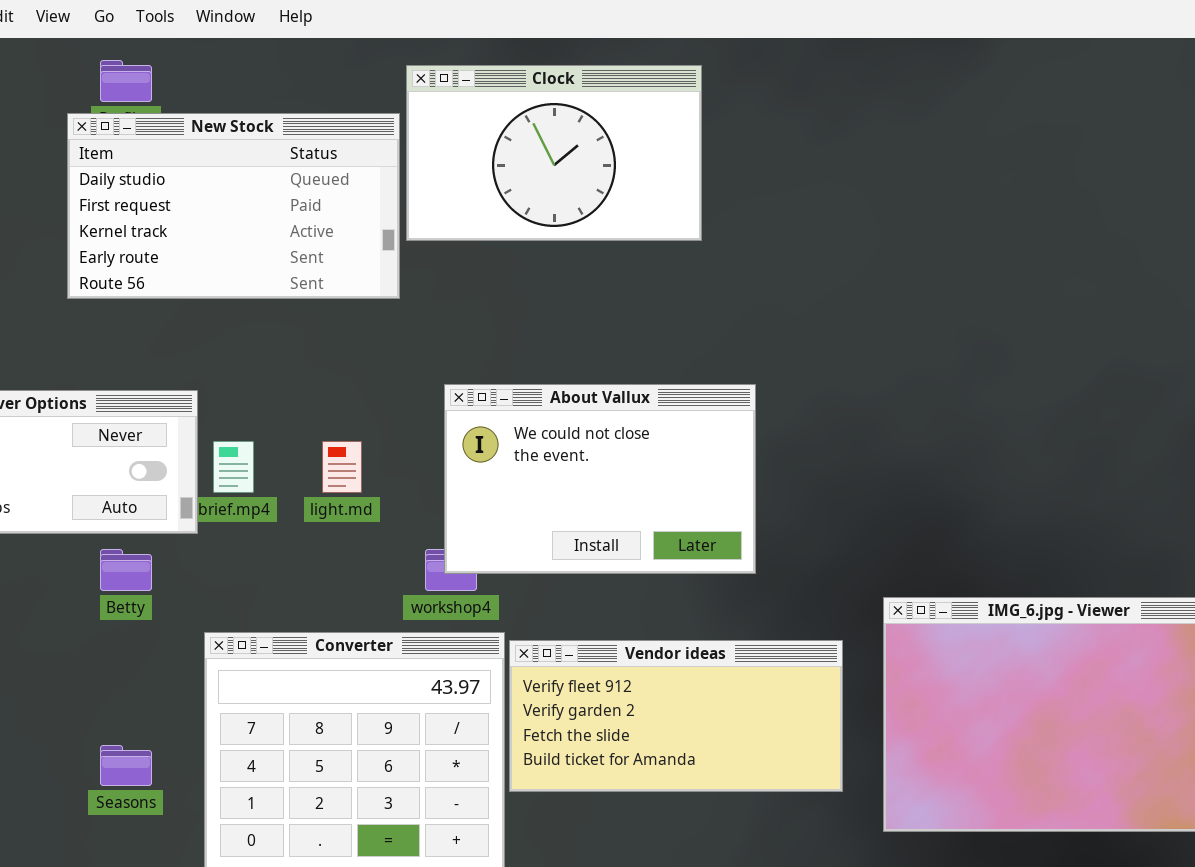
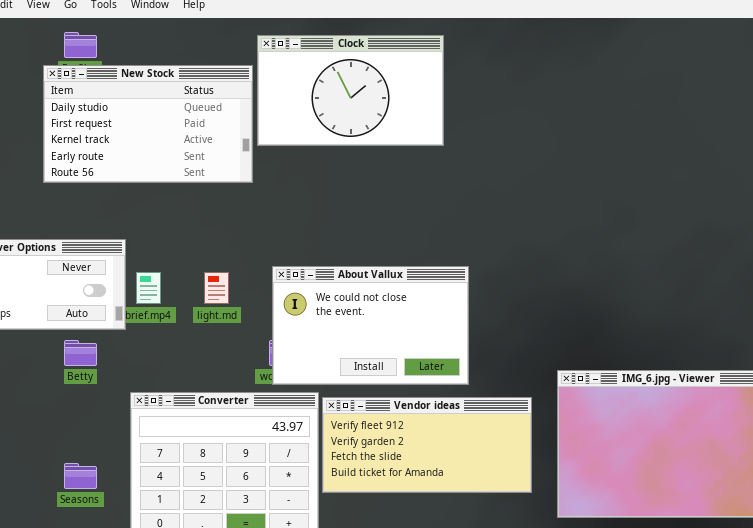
About Vallux: [444,384,756,574] -> [272,266,469,385], moved

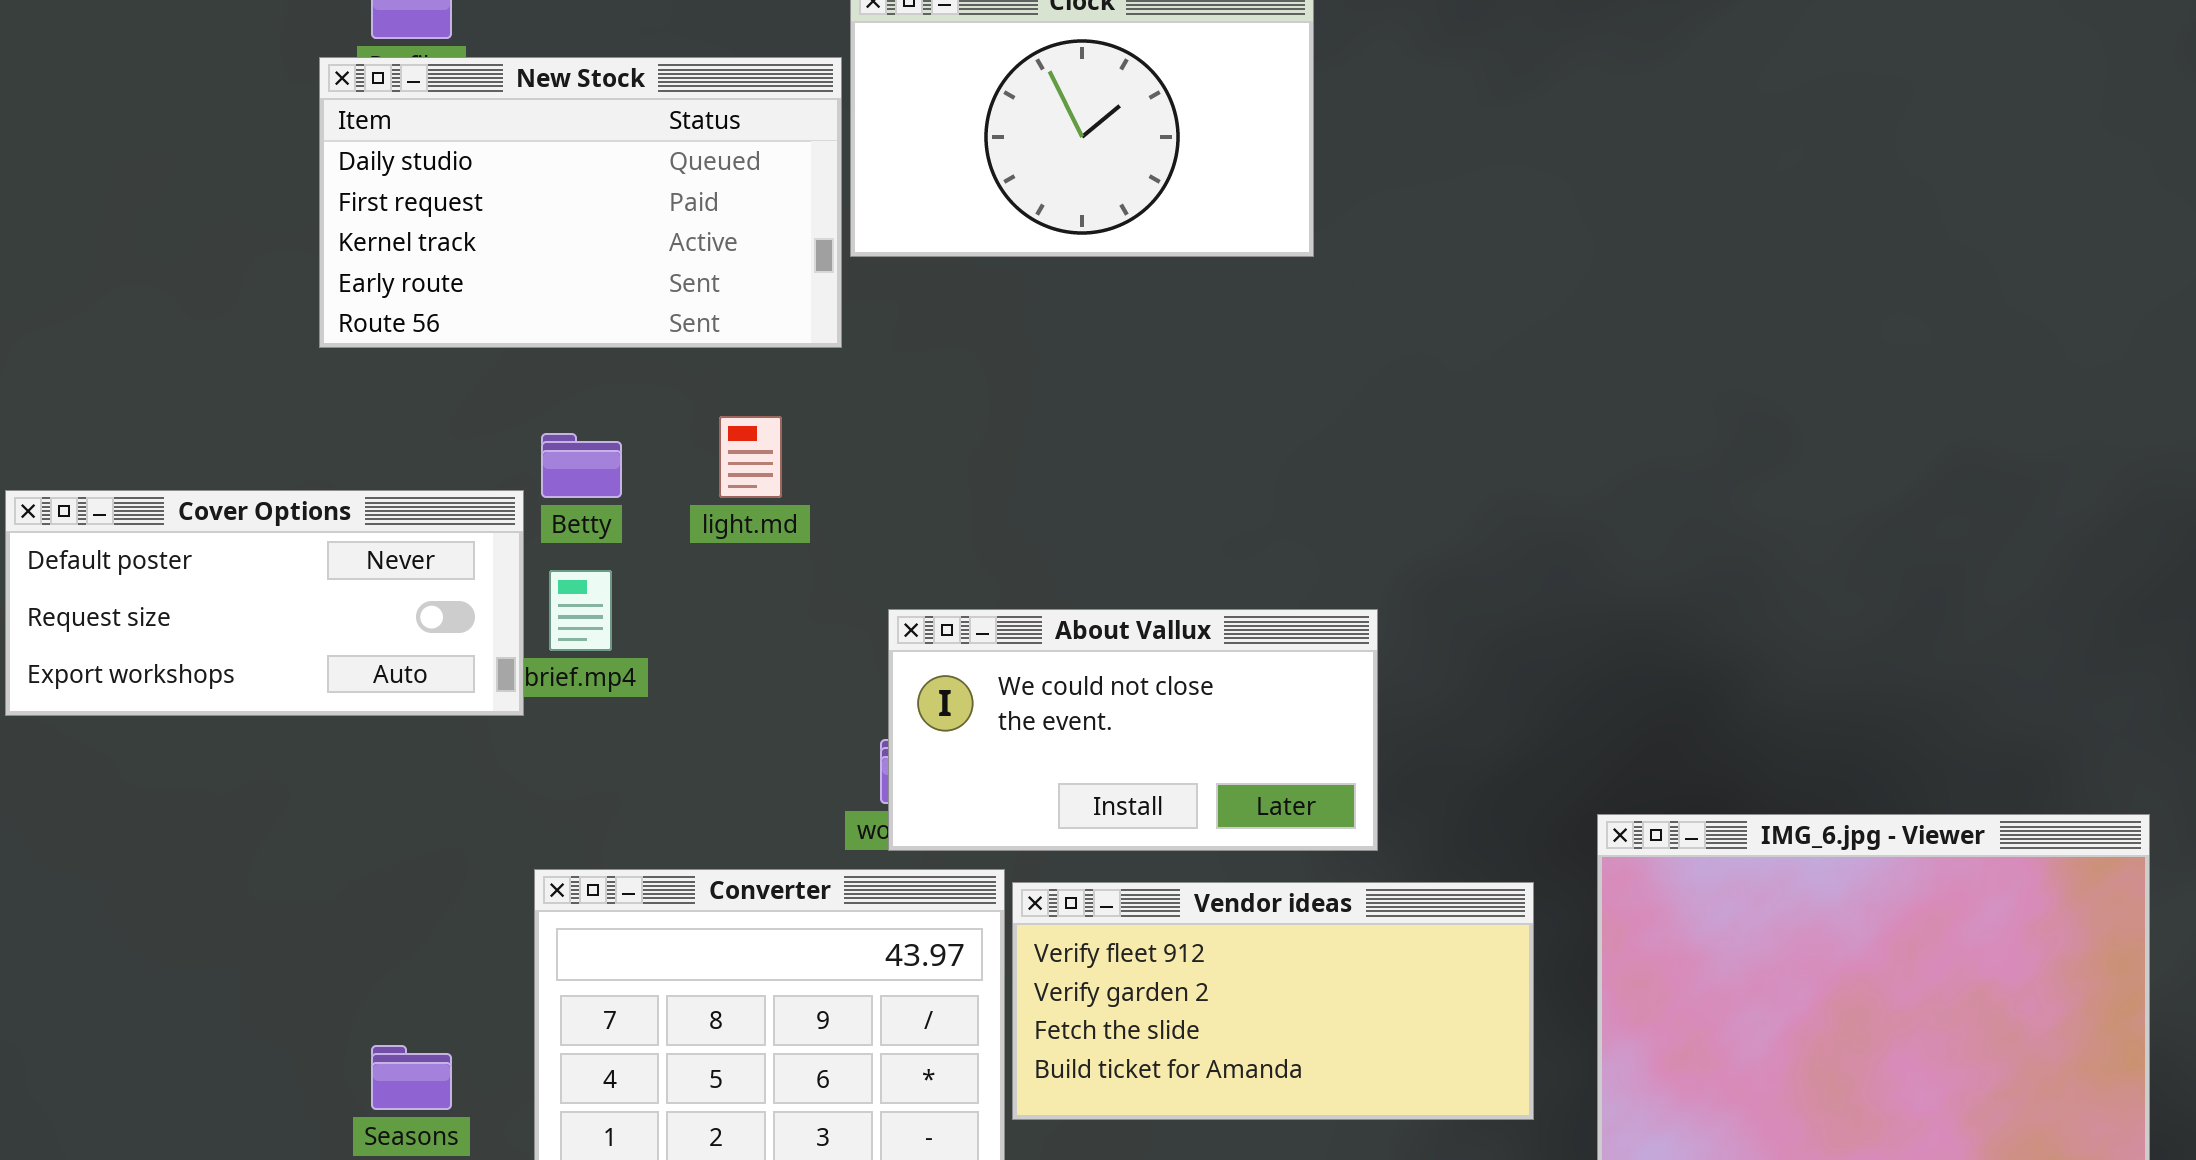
About Vallux: [272,266,469,385] -> [888,609,1378,851], resized
light.md: [204,272,229,304] -> [719,416,782,498], moved
Betty: [64,340,97,366] -> [541,433,622,498], moved

